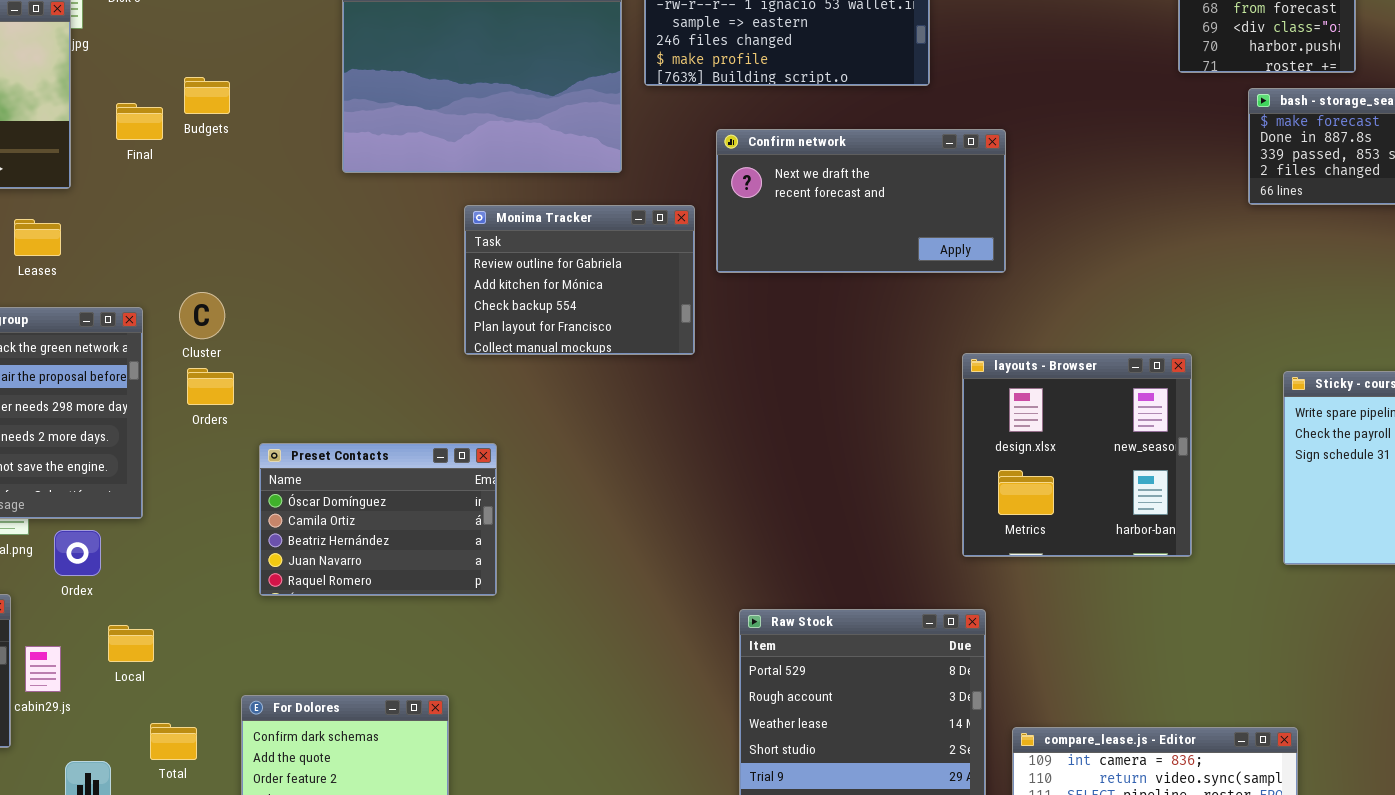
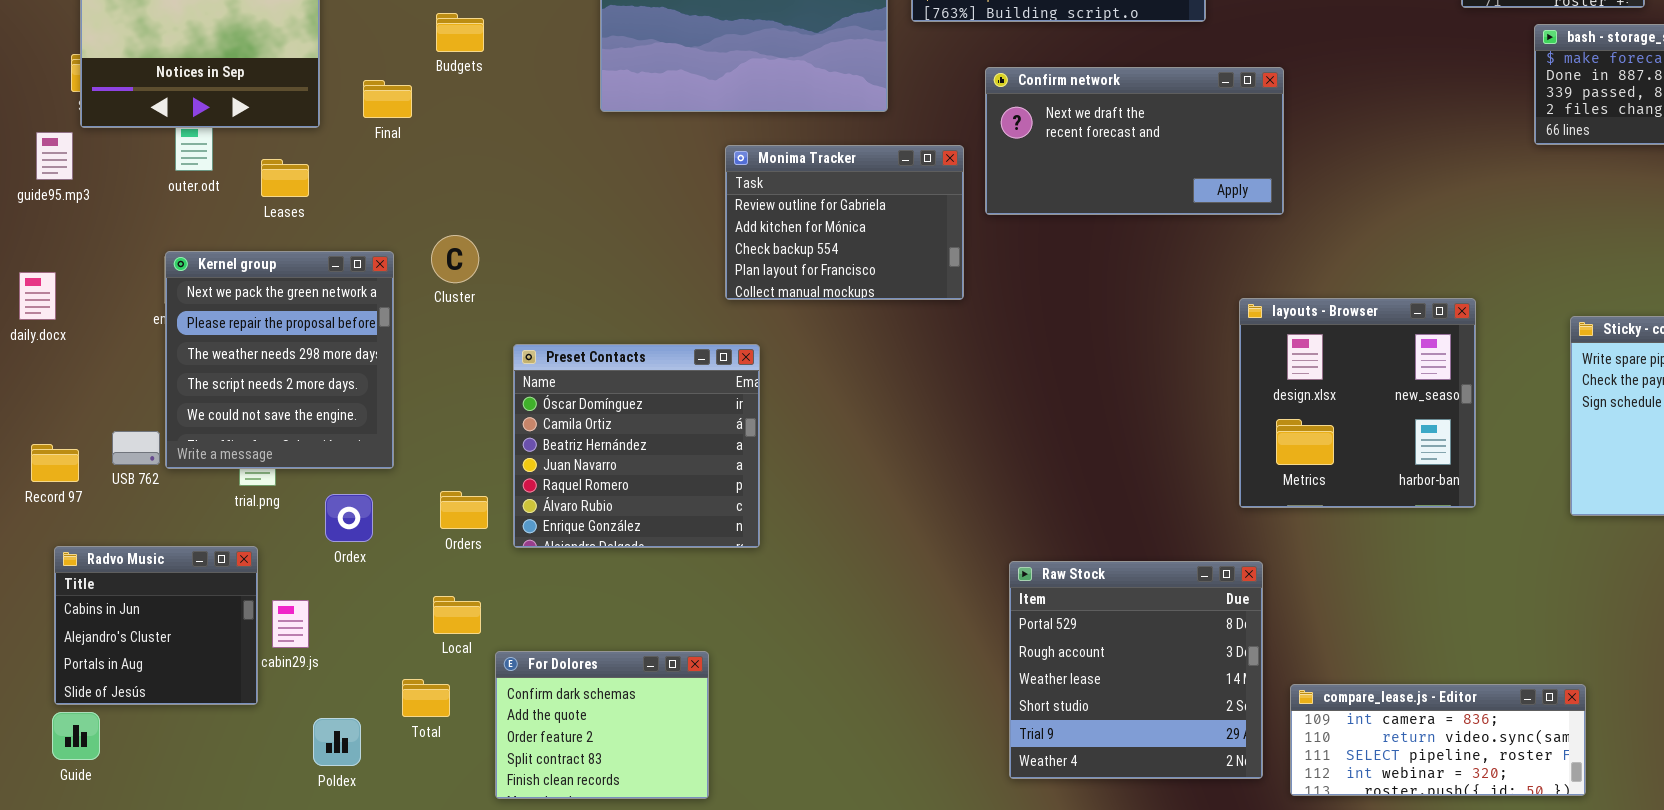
Final: [116,103,163,140] -> [363,80,412,118], moved
Orders: [187,368,234,405] -> [440,491,488,529], moved
Preset Contacts: [259,443,497,596] -> [513,344,760,548], resized
Ordex: [54,530,101,576] -> [325,494,373,542], moved
Local: [108,625,154,662] -> [433,596,481,634], moved

